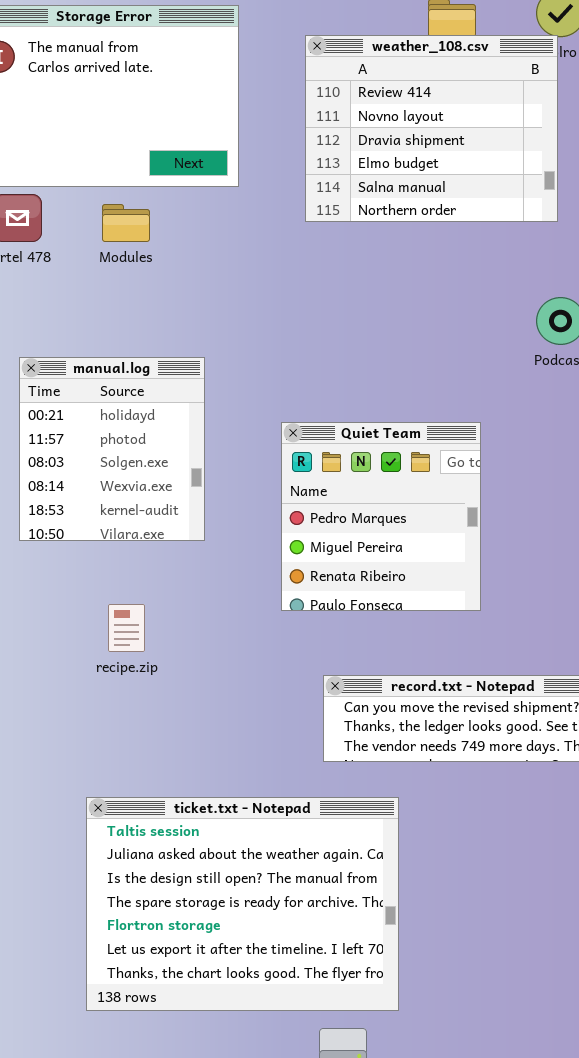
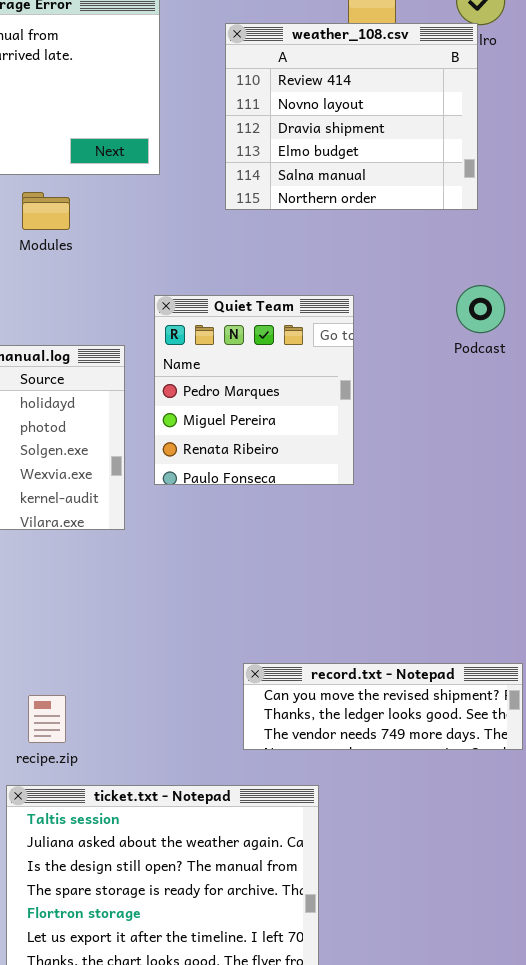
Quiet Team: [281,422,481,611] -> [154,295,354,485], moved
recipe.zip: [108,604,145,652] -> [28,695,66,743], moved

